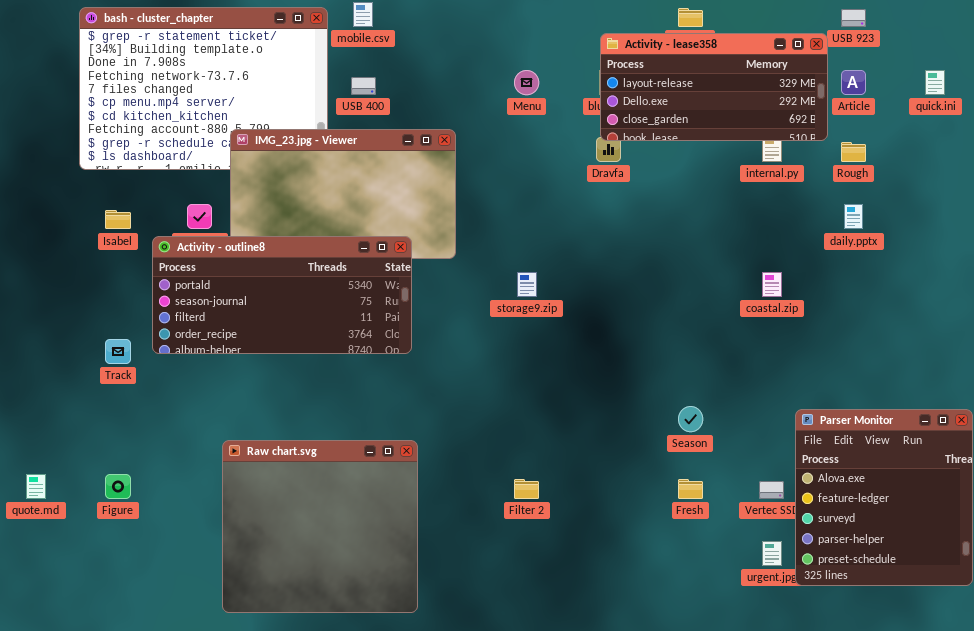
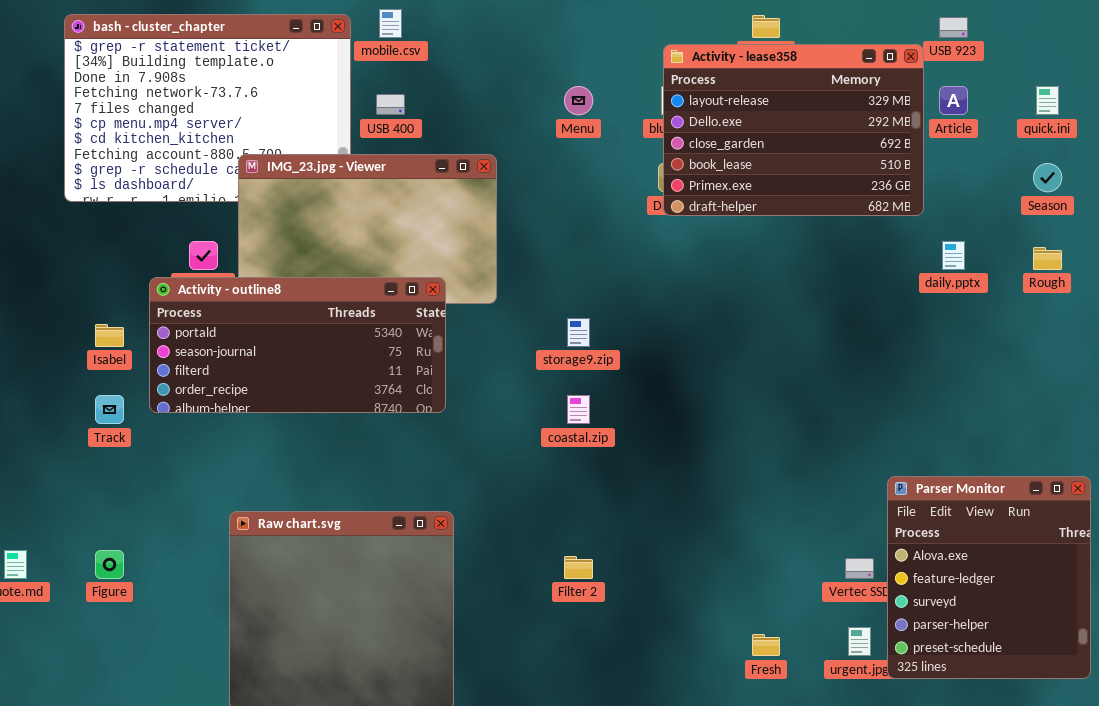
Activity - lease358: [600,33,828,141] -> [663,44,924,216], resized
Rough: [841,142,866,162] -> [1033,247,1062,270], moved
Isabel: [105,210,131,229] -> [95,324,124,347], moved
coastal.zip: [762,272,782,297] -> [567,395,590,424], moved
Season: [678,406,703,432] -> [1033,163,1062,192], moved
Fresh: [678,479,703,499] -> [752,634,780,656], moved

